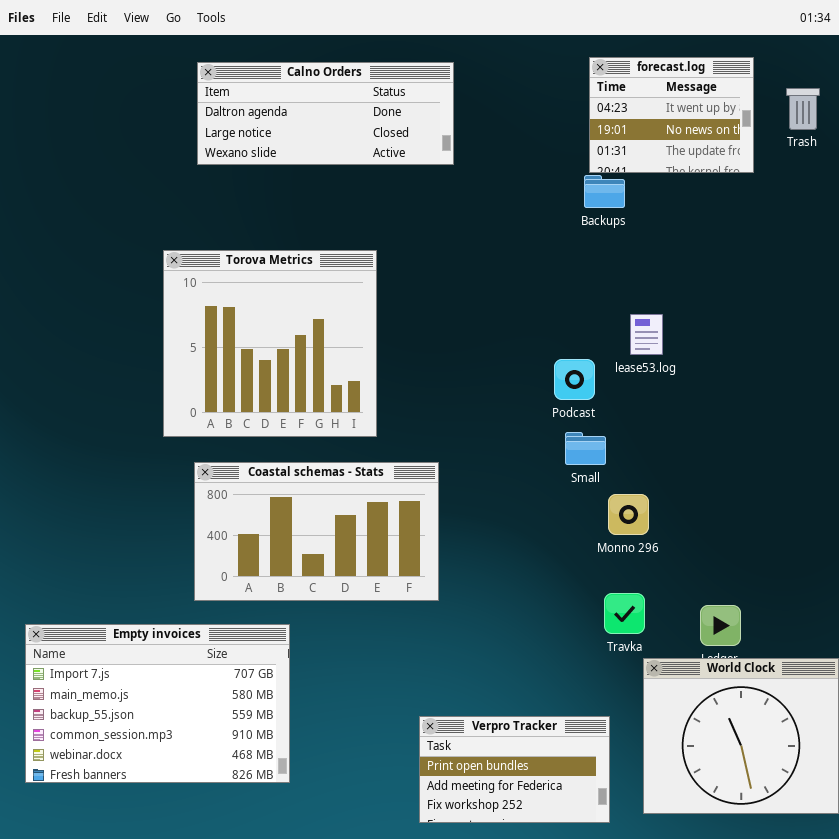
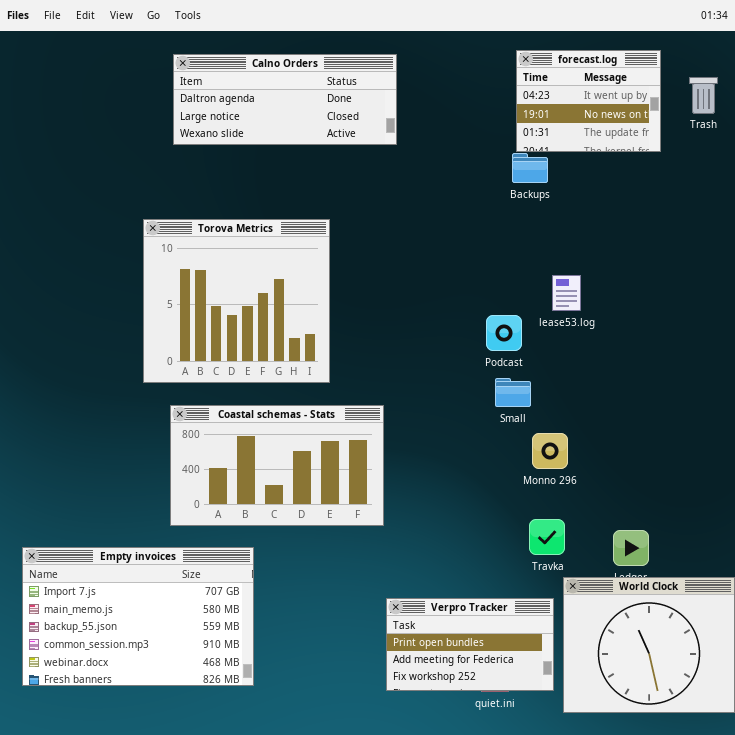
Verpro Tracker: [419,716,610,823] -> [386,598,554,691], moved

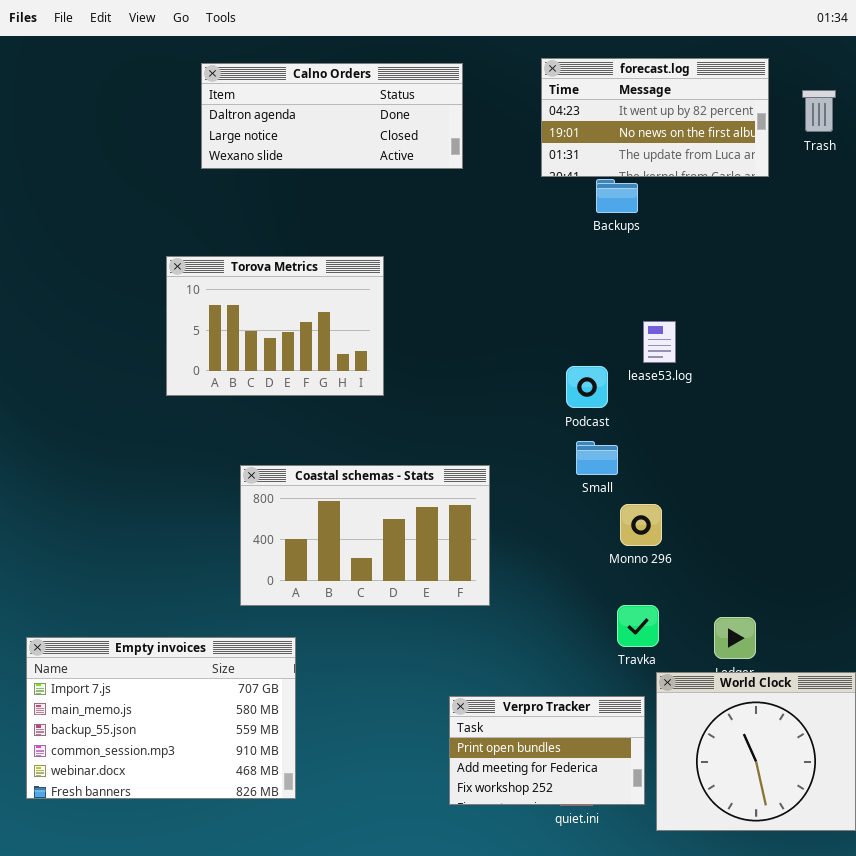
forecast.log: [516,50,661,152] -> [541,58,769,177], resized
Torova Metrics: [143,219,330,383] -> [166,256,384,396], resized
Coastal schemas - Stats: [170,405,384,526] -> [240,465,490,606], moved

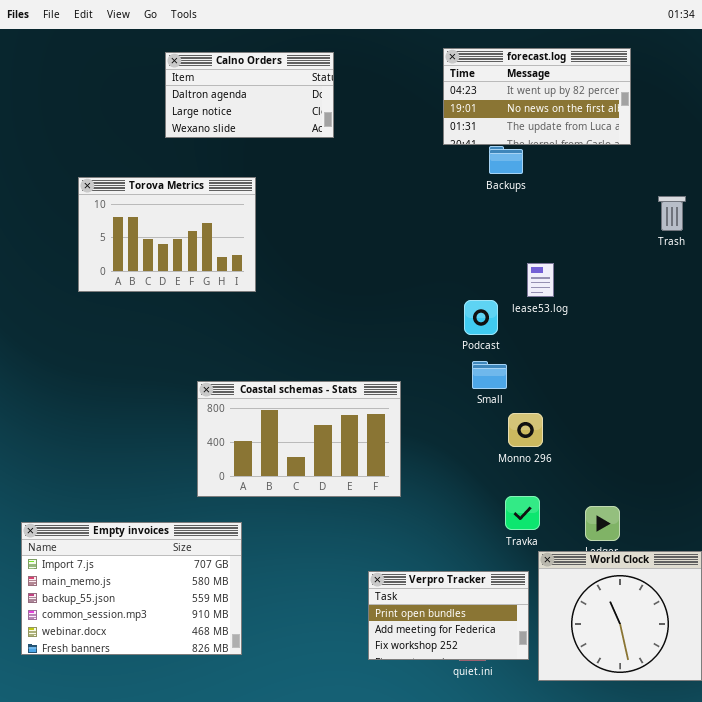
Calno Orders: [201,63,463,169] -> [165,52,334,138], resized
Trash: [802,90,836,132] -> [658,196,686,231], moved
Torova Metrics: [166,256,384,396] -> [78,177,256,292], moved

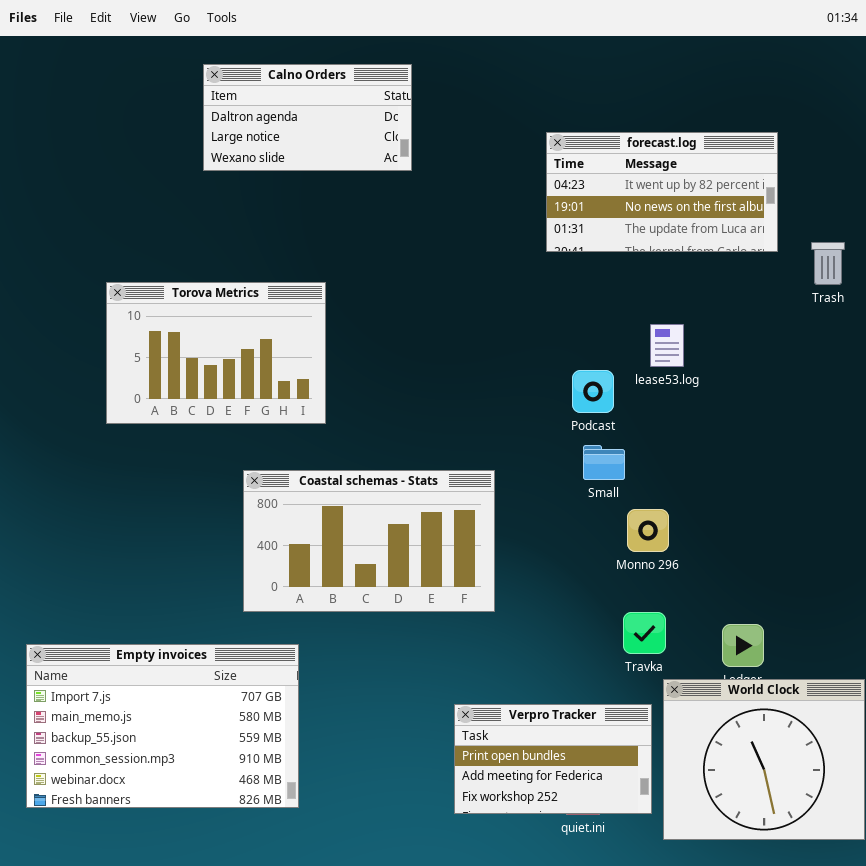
forecast.log: [443,48,631,145] -> [546,132,778,252], moved
Torova Metrics: [78,177,256,292] -> [106,282,326,424], moved

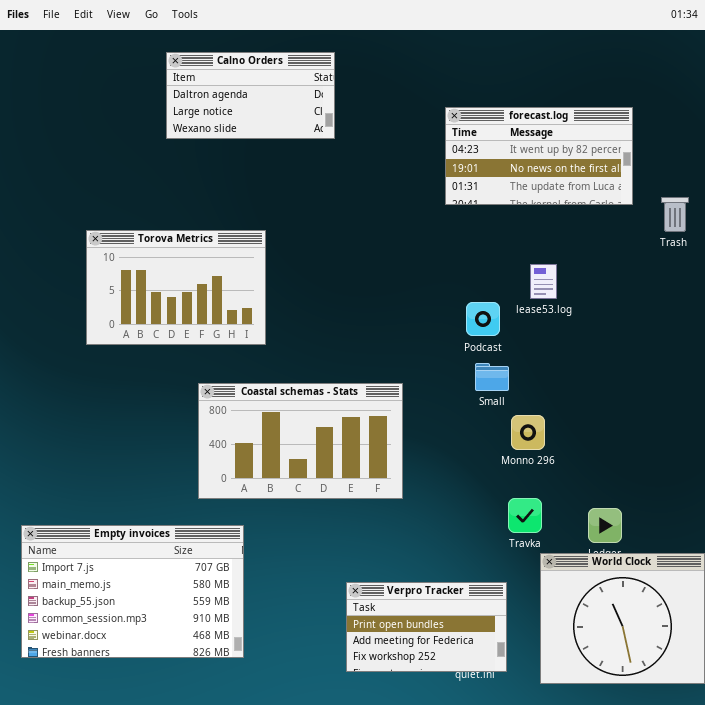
Verpro Tracker: [454,704,652,814] -> [346,582,507,672], moved

